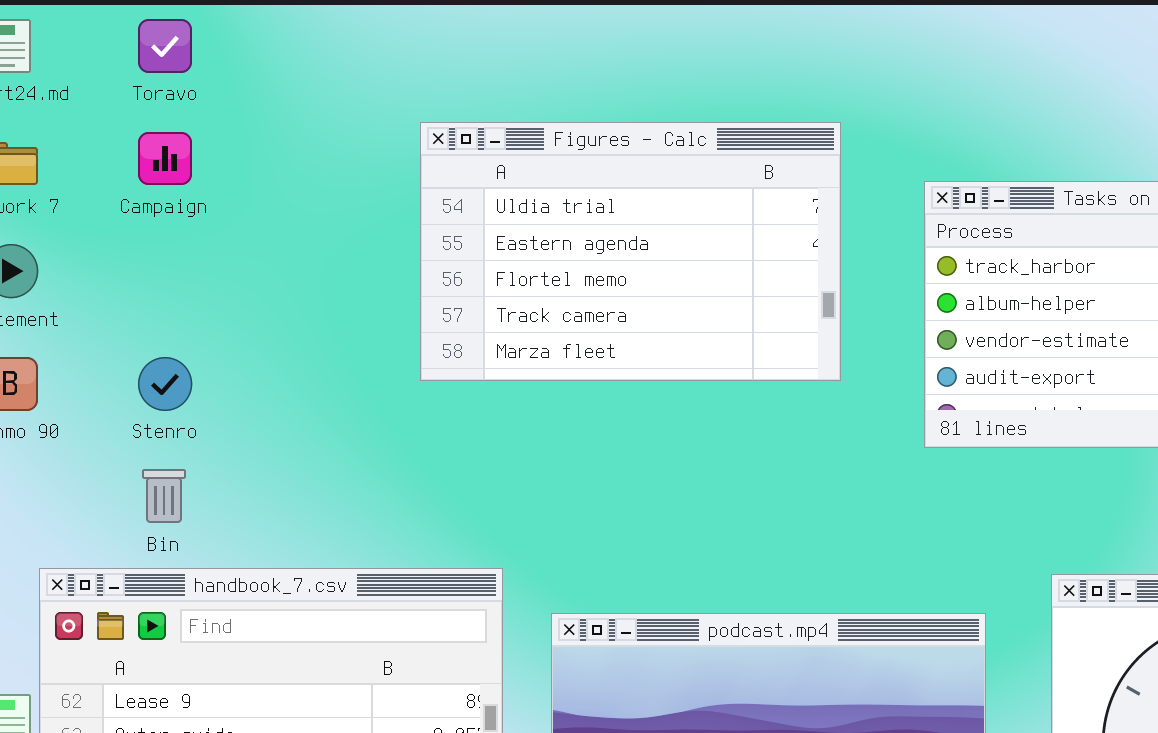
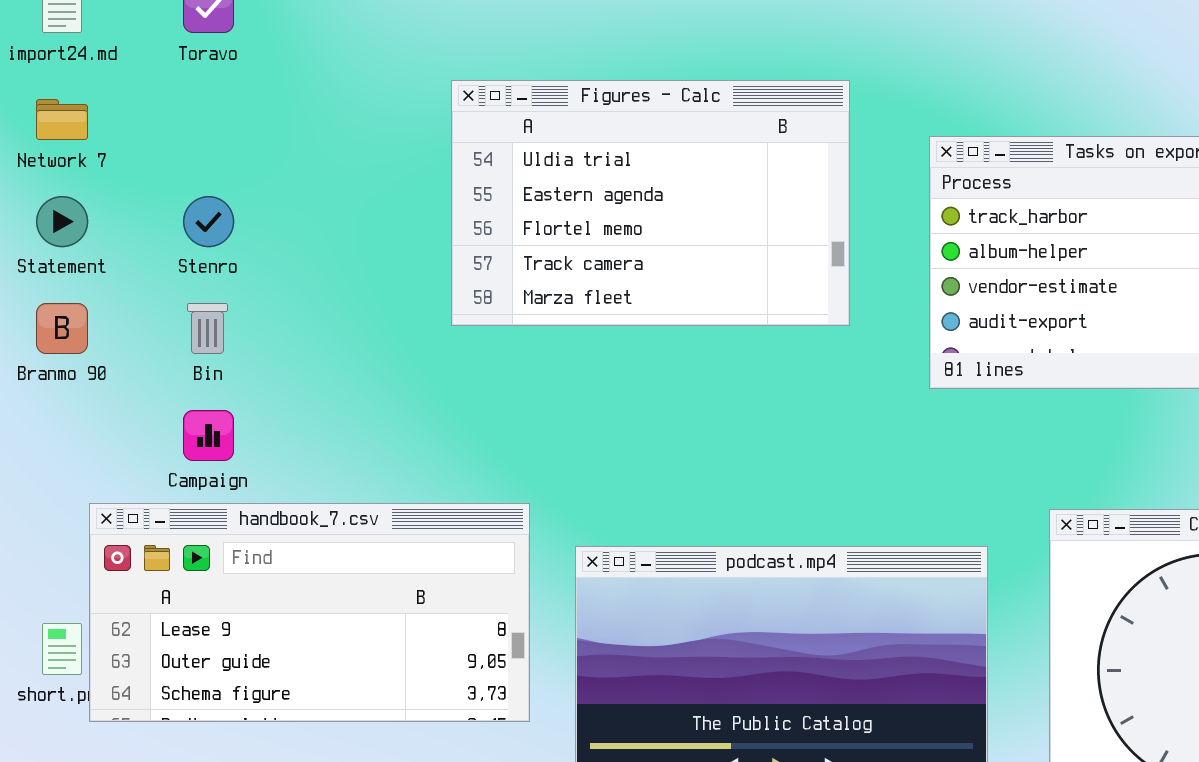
Campaign: [138,132,192,185] -> [183,410,234,461], moved
Stenro: [138,357,192,411] -> [183,196,234,247], moved
Bin: [142,469,186,523] -> [187,303,228,354], moved

